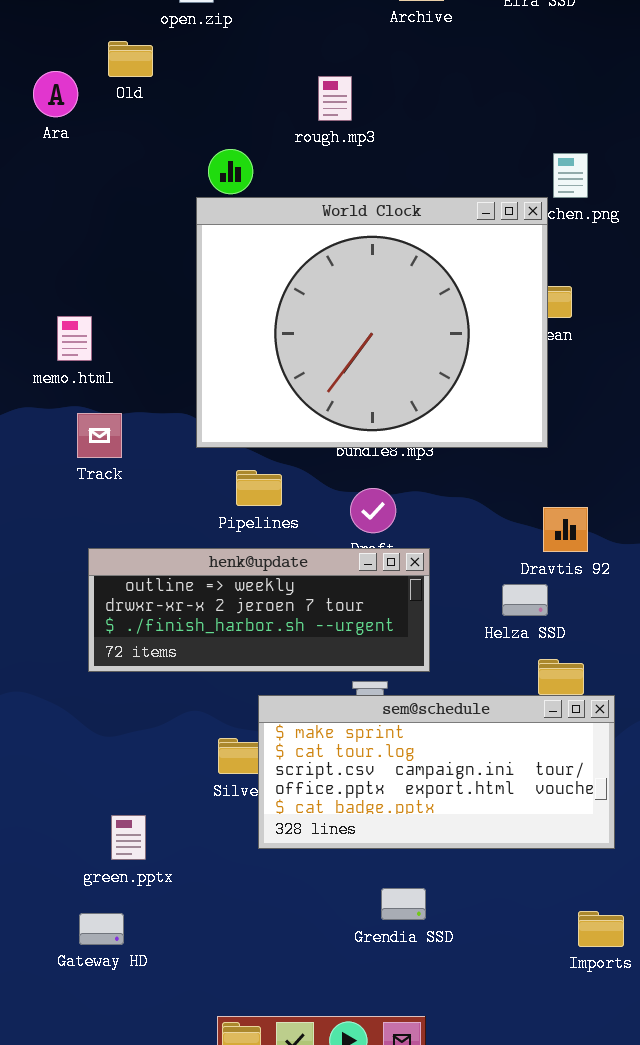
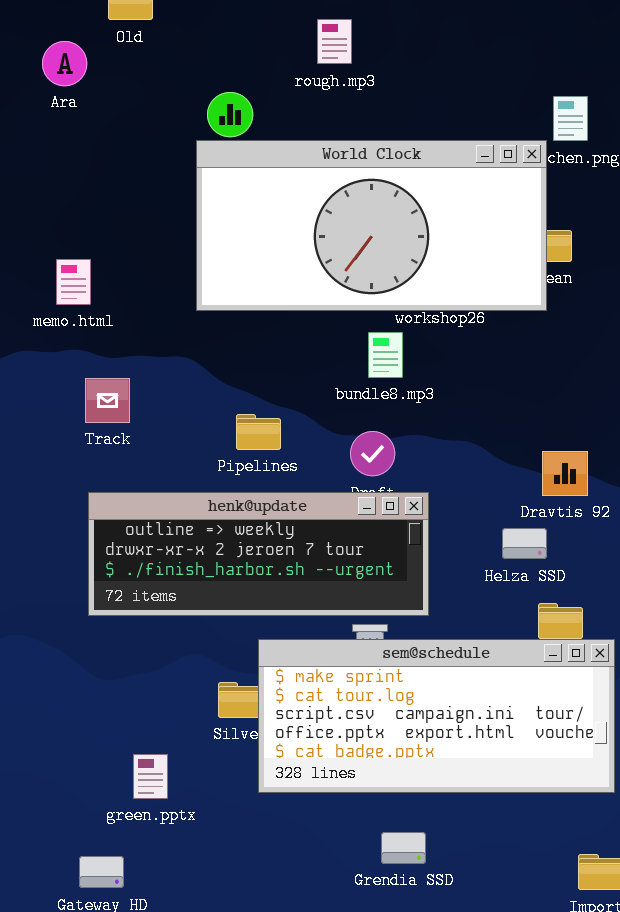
Ara: [33,71,78,117] -> [42,41,87,86], moved
World Clock: [196,197,548,448] -> [196,140,547,311], resized
Track: [77,413,122,458] -> [85,378,130,423], moved
green.pptx: [111,815,146,860] -> [133,754,168,799], moved

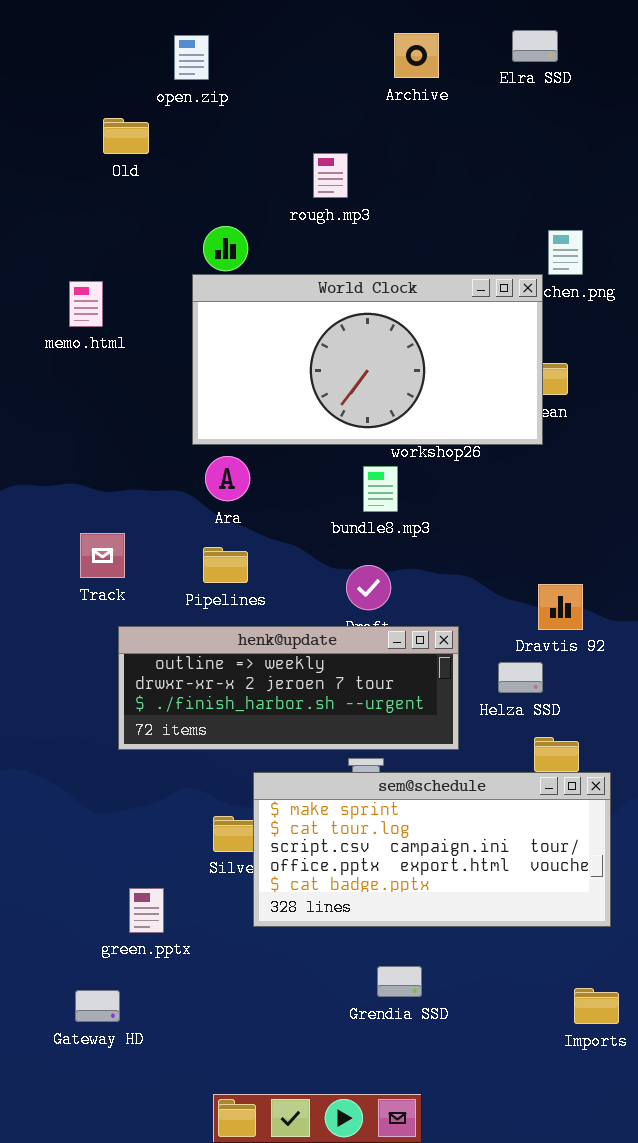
Ara: [42,41,87,86] -> [205,456,250,501], moved
memo.html: [56,259,91,305] -> [69,281,103,327], moved
Track: [85,378,130,423] -> [80,533,125,578], moved
Pipelines: [236,414,281,450] -> [203,547,248,583], moved
henk@update: [88,492,429,616] -> [118,626,459,750], moved

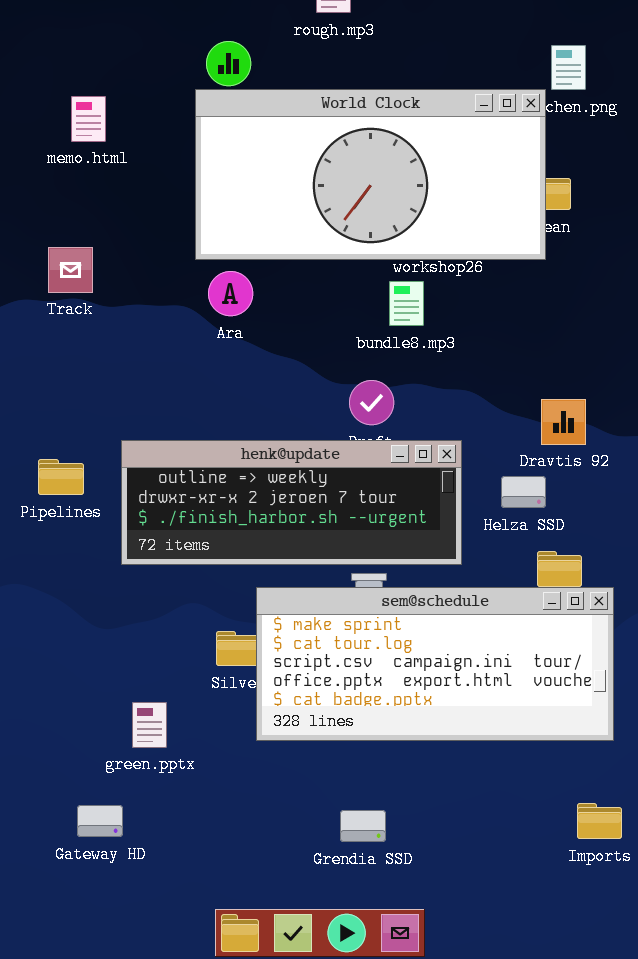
bundle8.mp3: [363,466,398,512] -> [389,281,424,326], moved
Track: [80,533,125,578] -> [48,247,93,293], moved
Pipelines: [203,547,248,583] -> [38,459,84,495], moved
Grendia SSD: [377,966,422,997] -> [340,810,386,842], moved

